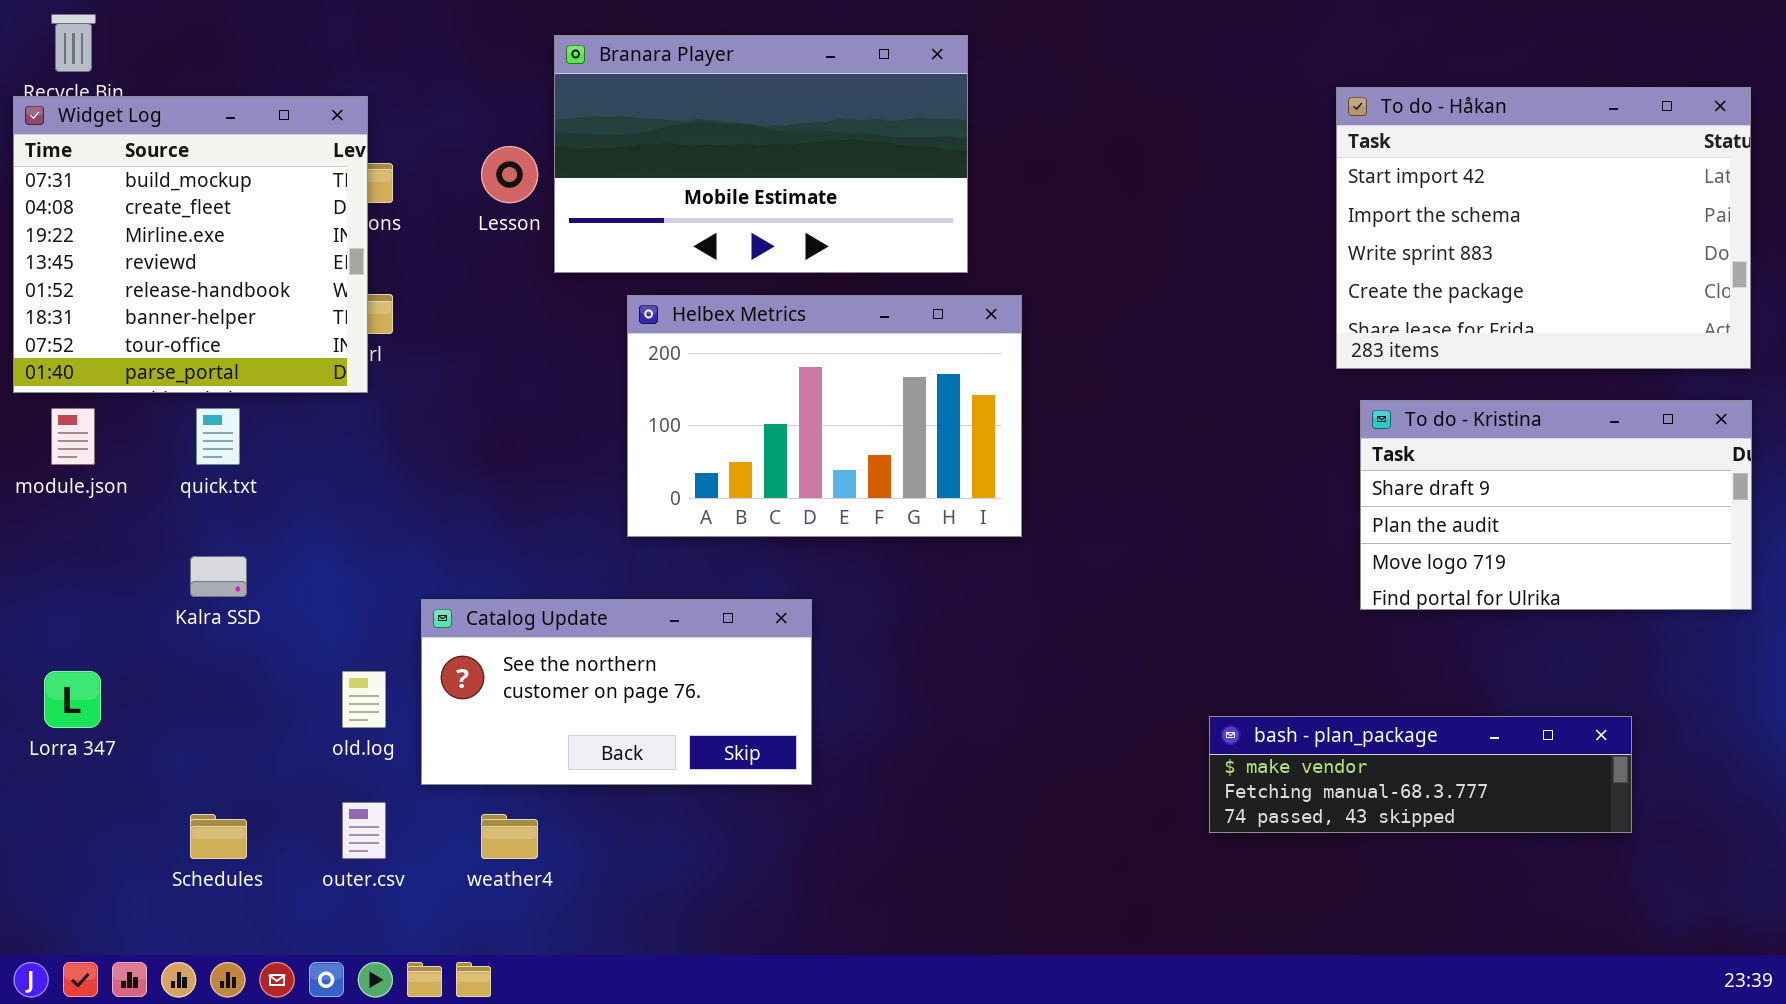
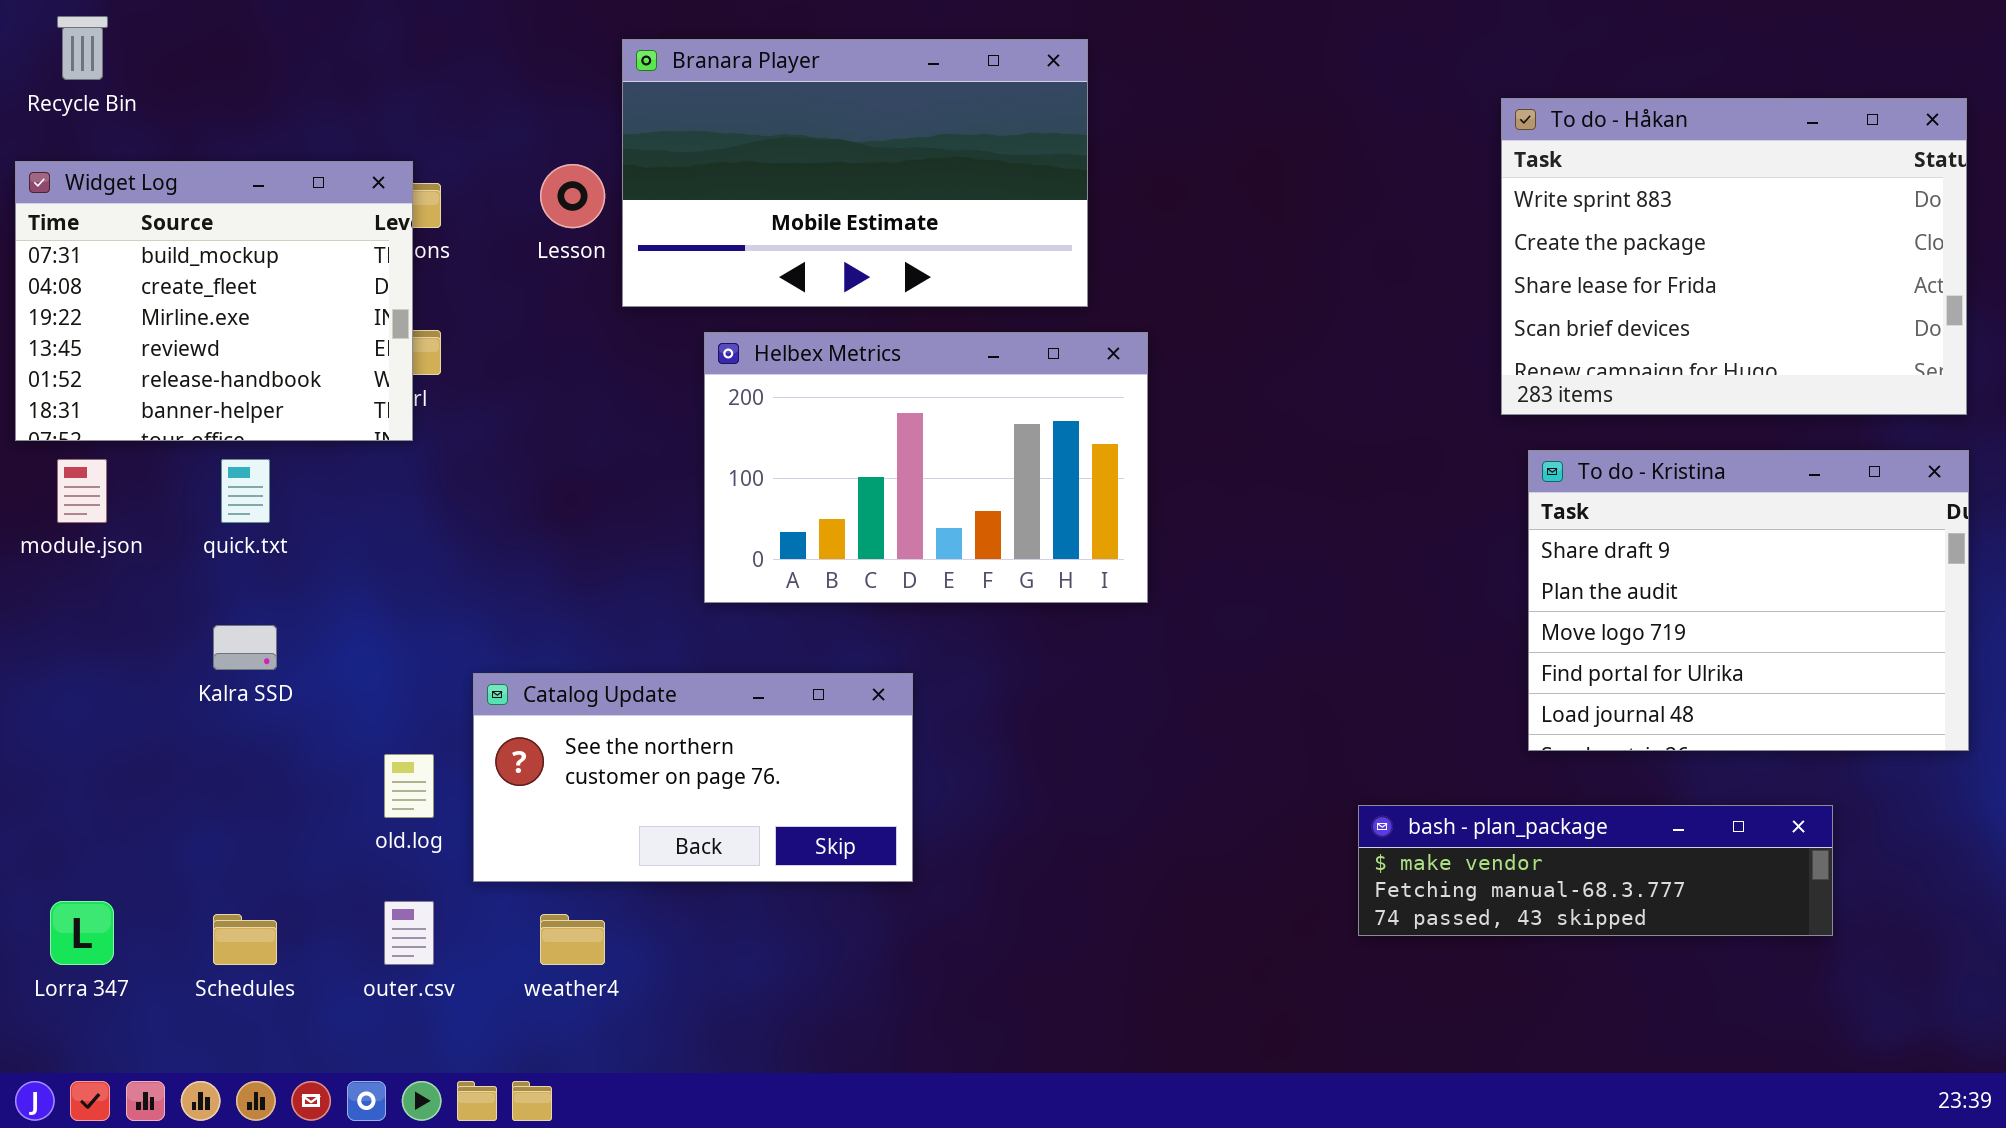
To do - Håkan: [1336,87,1751,369] -> [1501,98,1967,415], scrolled down 2 rows
Widget Log: [13,96,368,393] -> [15,161,413,441], resized
To do - Kristina: [1360,400,1752,610] -> [1528,450,1969,751], resized
Lorra 347: [44,671,101,728] -> [50,901,114,965], moved

